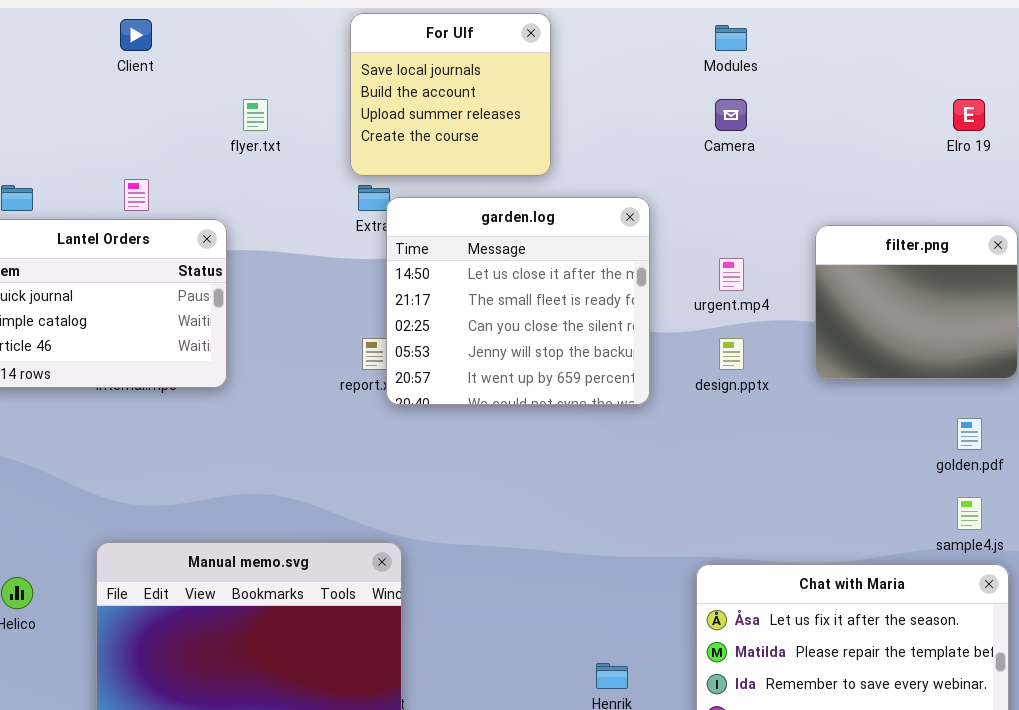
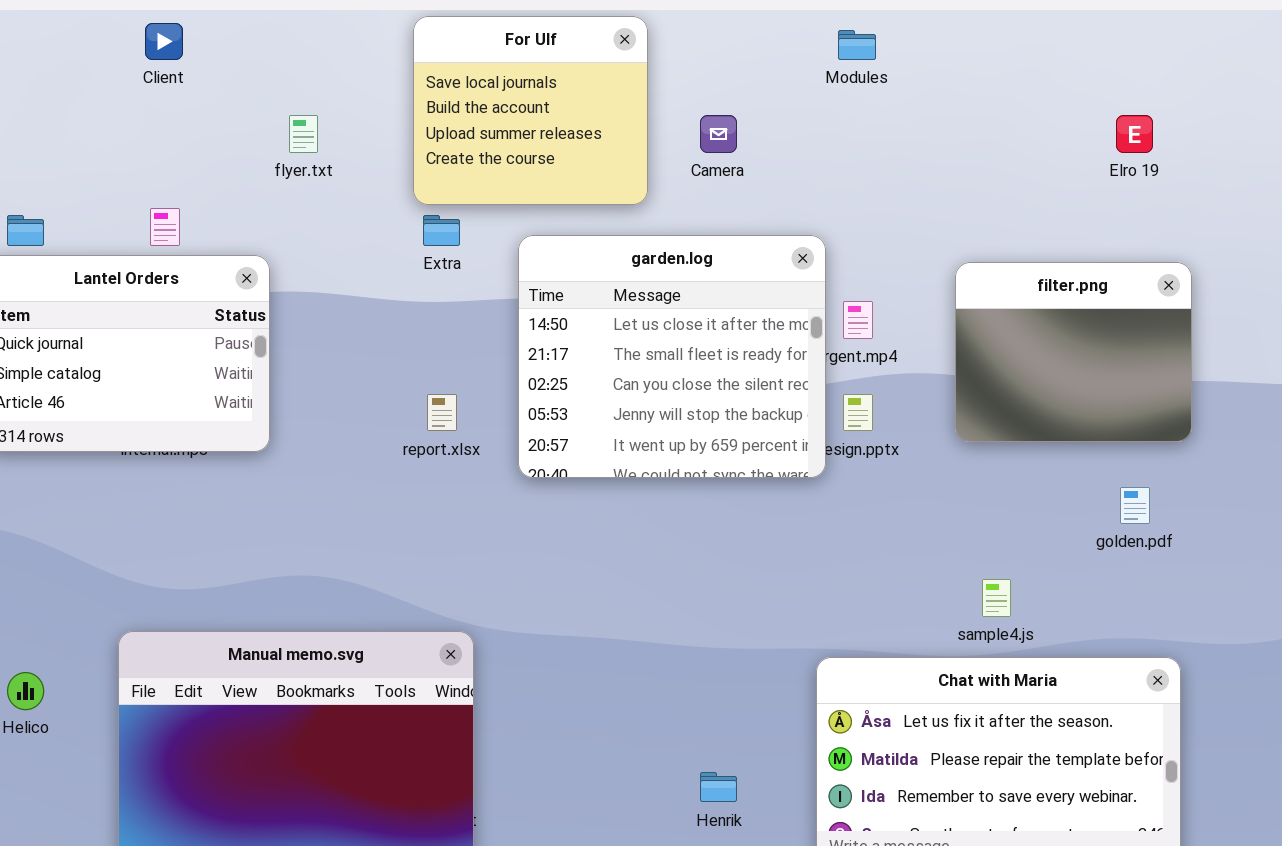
Camera: [715,99,747,131] -> [700,115,737,153], moved
garden.log: [386,197,650,405] -> [518,235,826,478], moved
sample4.js: [957,497,982,530] -> [982,579,1011,617], moved

